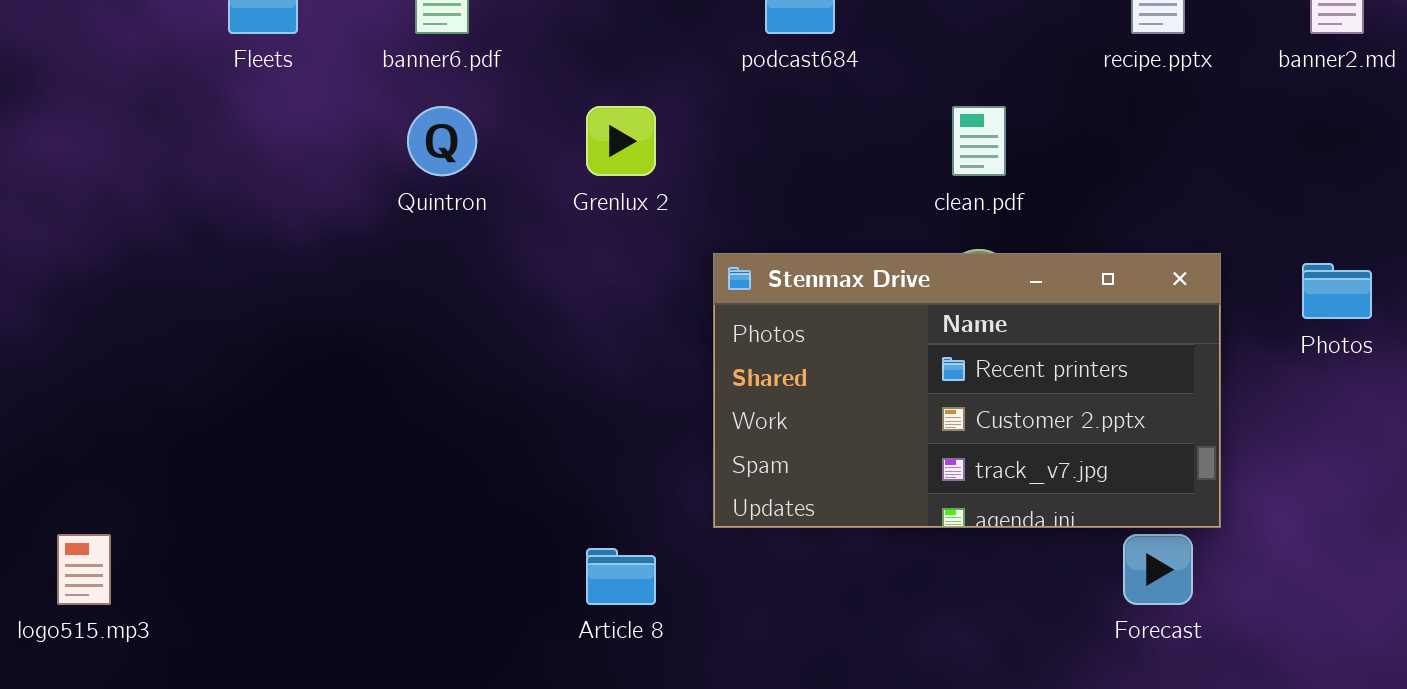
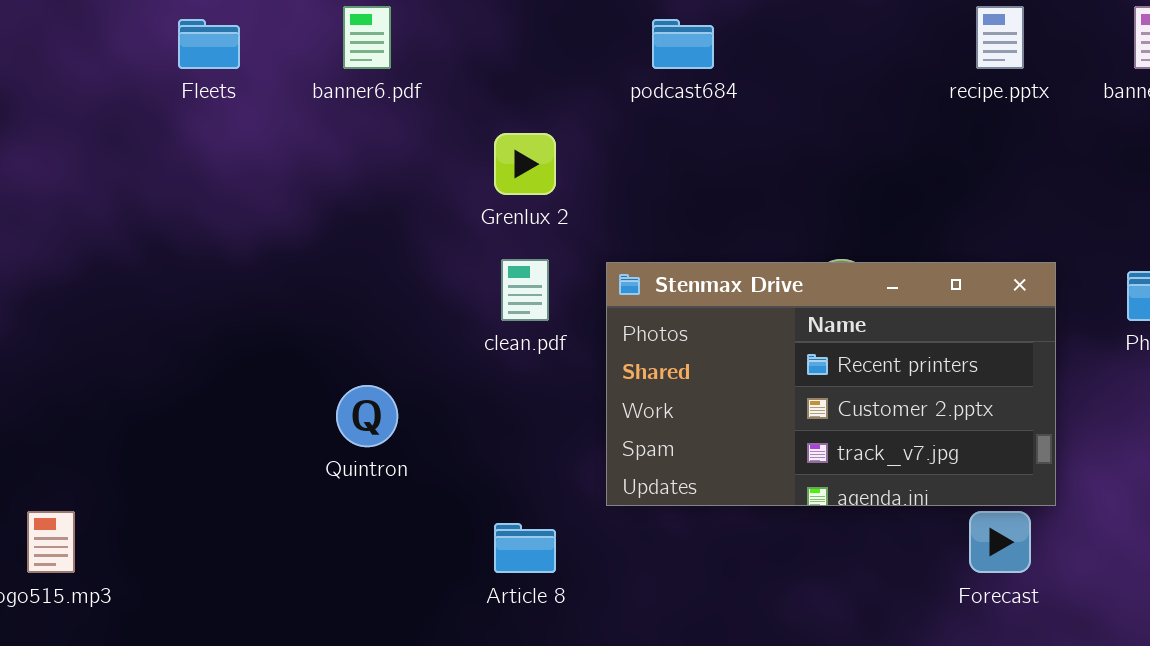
Quintron: [407,106,477,176] -> [336,385,398,447], moved
clean.pdf: [952,106,1006,176] -> [501,259,549,321], moved

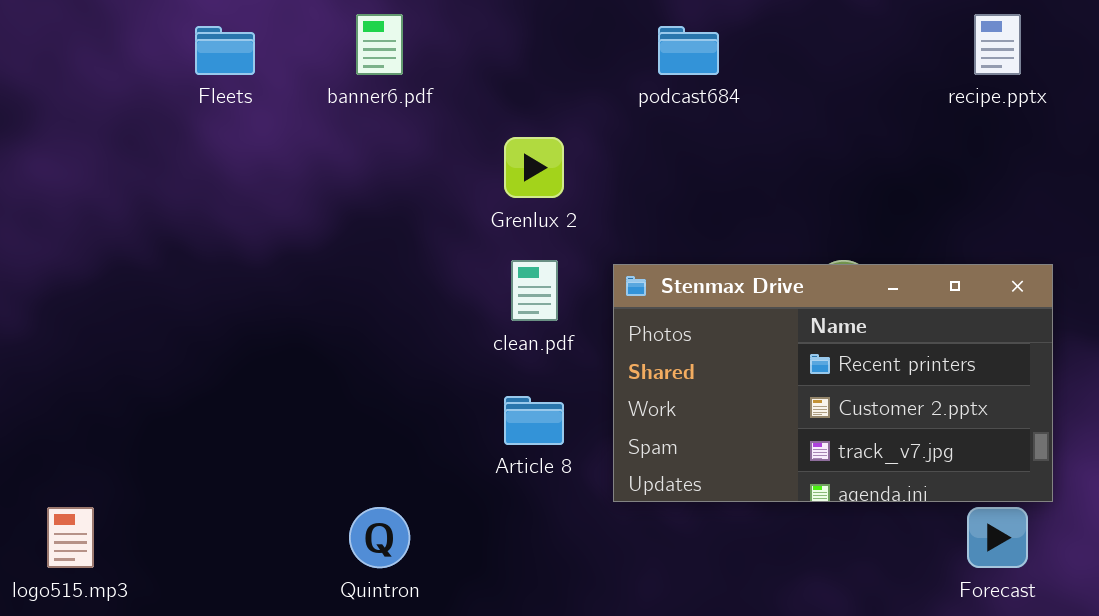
Quintron: [336,385,398,447] -> [349,507,410,568], moved
Article 8: [494,523,556,573] -> [504,396,564,445], moved

